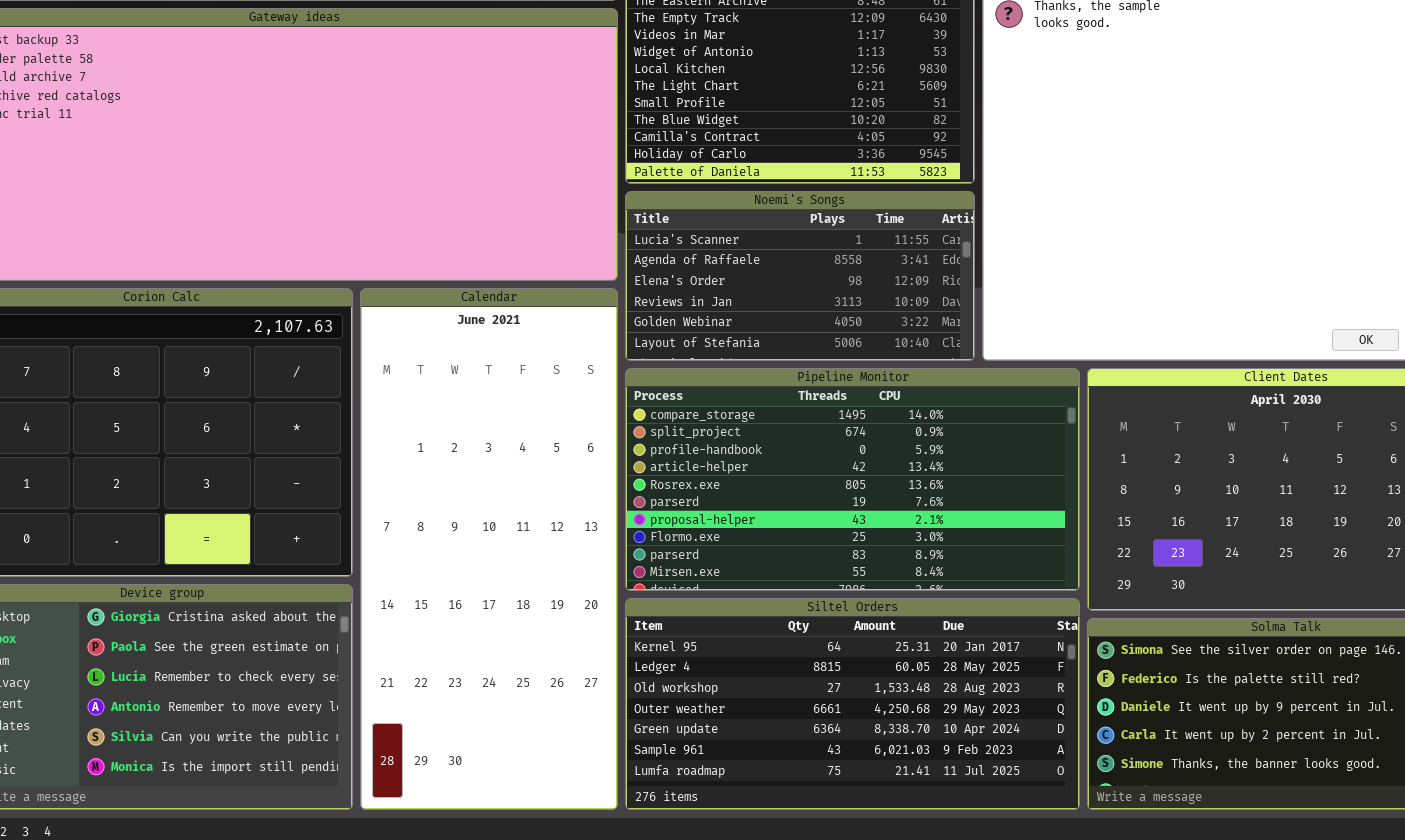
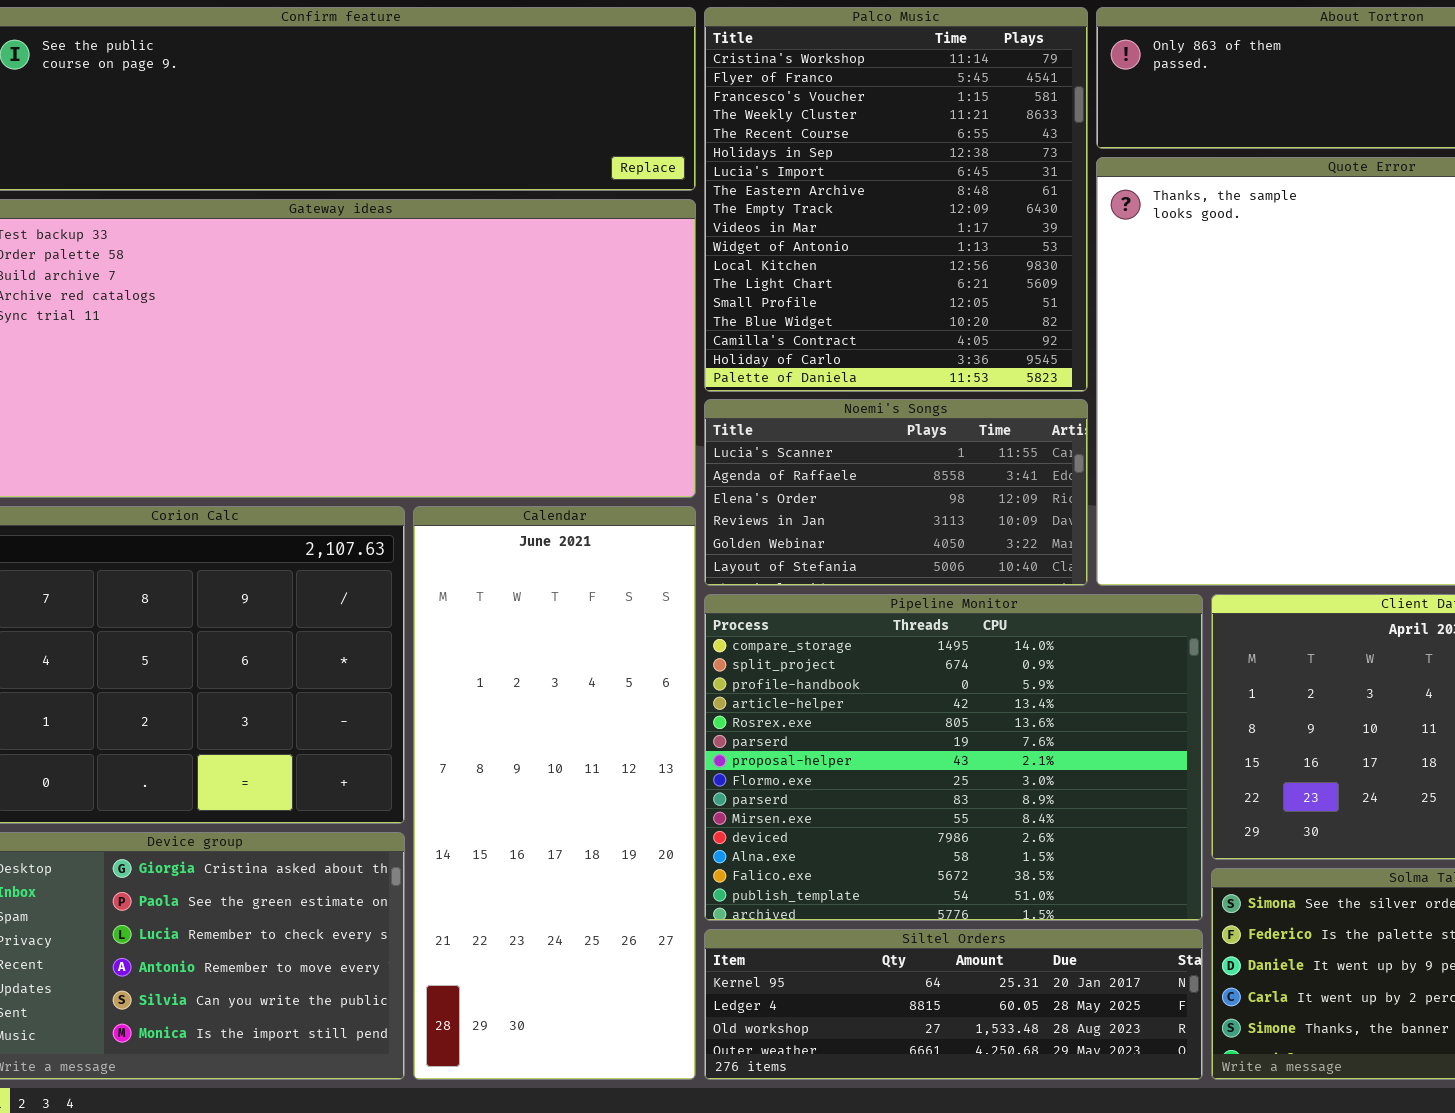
Pipeline Monitor: [625,368,1080,591] -> [704,594,1203,921], resized
Siltel Orders: [625,598,1080,810] -> [704,929,1203,1080], resized

